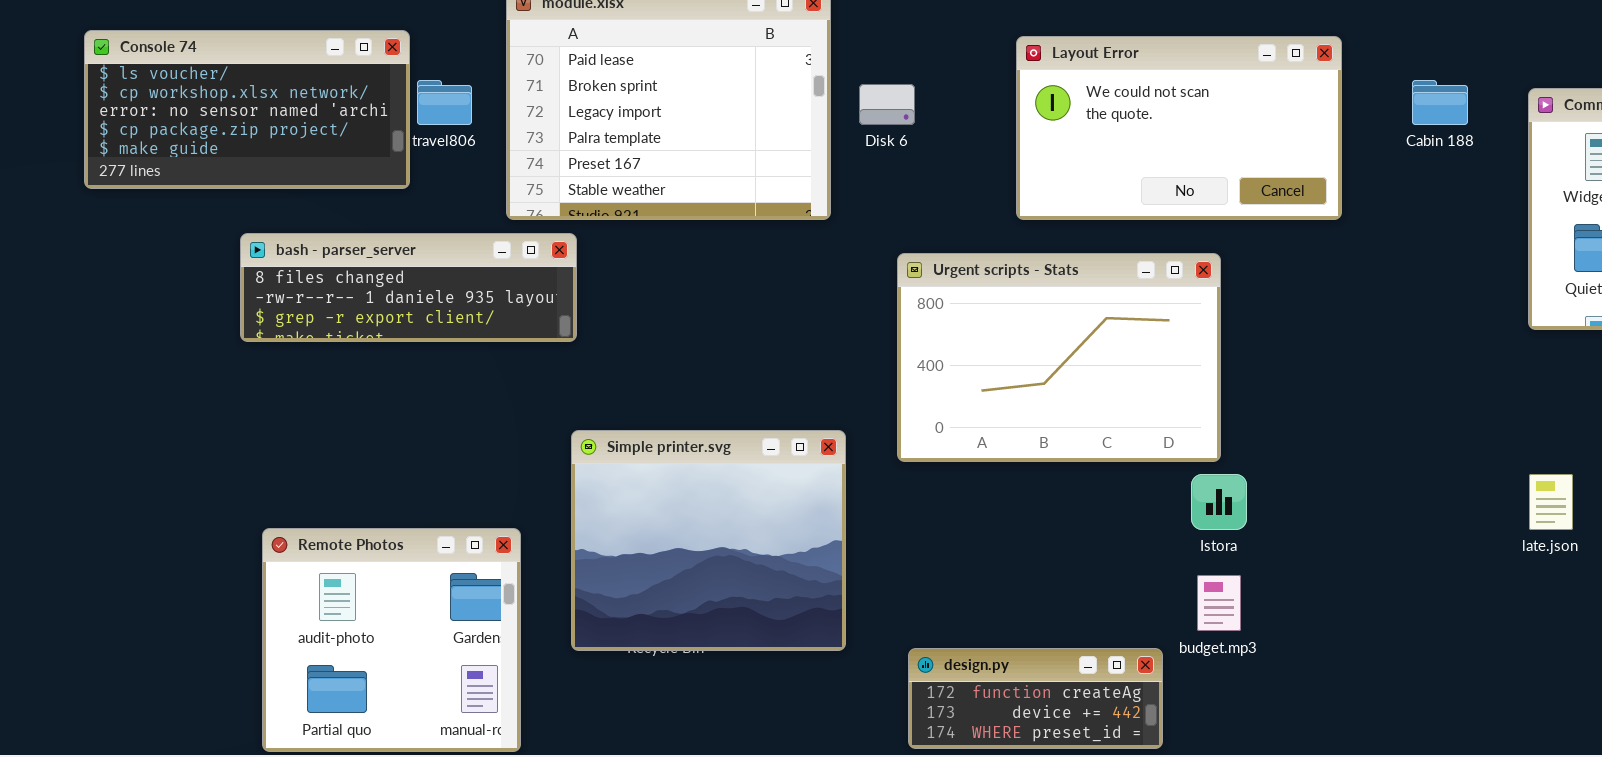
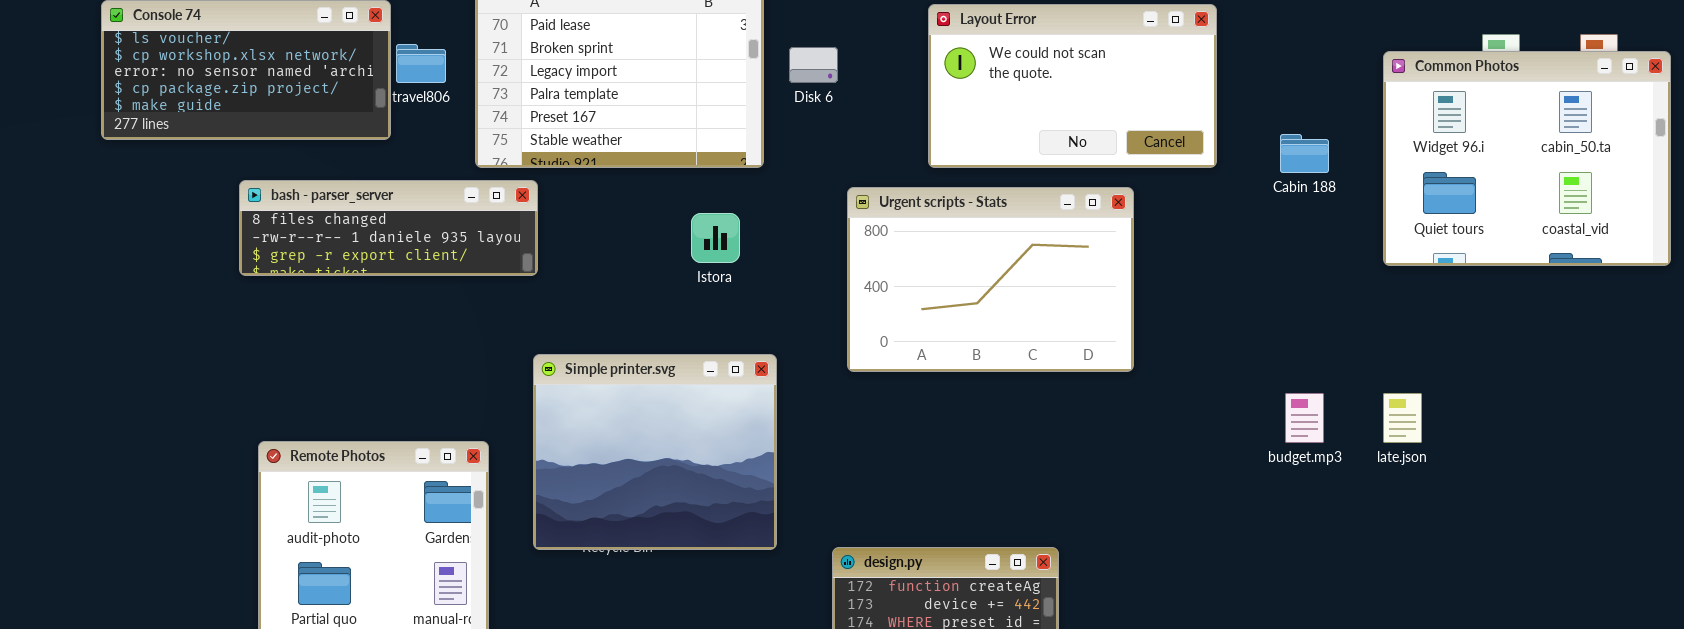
Cabin 188: [1412,80,1468,125] -> [1280,134,1329,173], moved
Urgent scripts - Stats: [897,253,1221,462] -> [847,187,1134,372], moved
Istora: [1191,474,1247,530] -> [691,213,740,263], moved
budget.mp3: [1197,575,1241,631] -> [1285,393,1324,443], moved

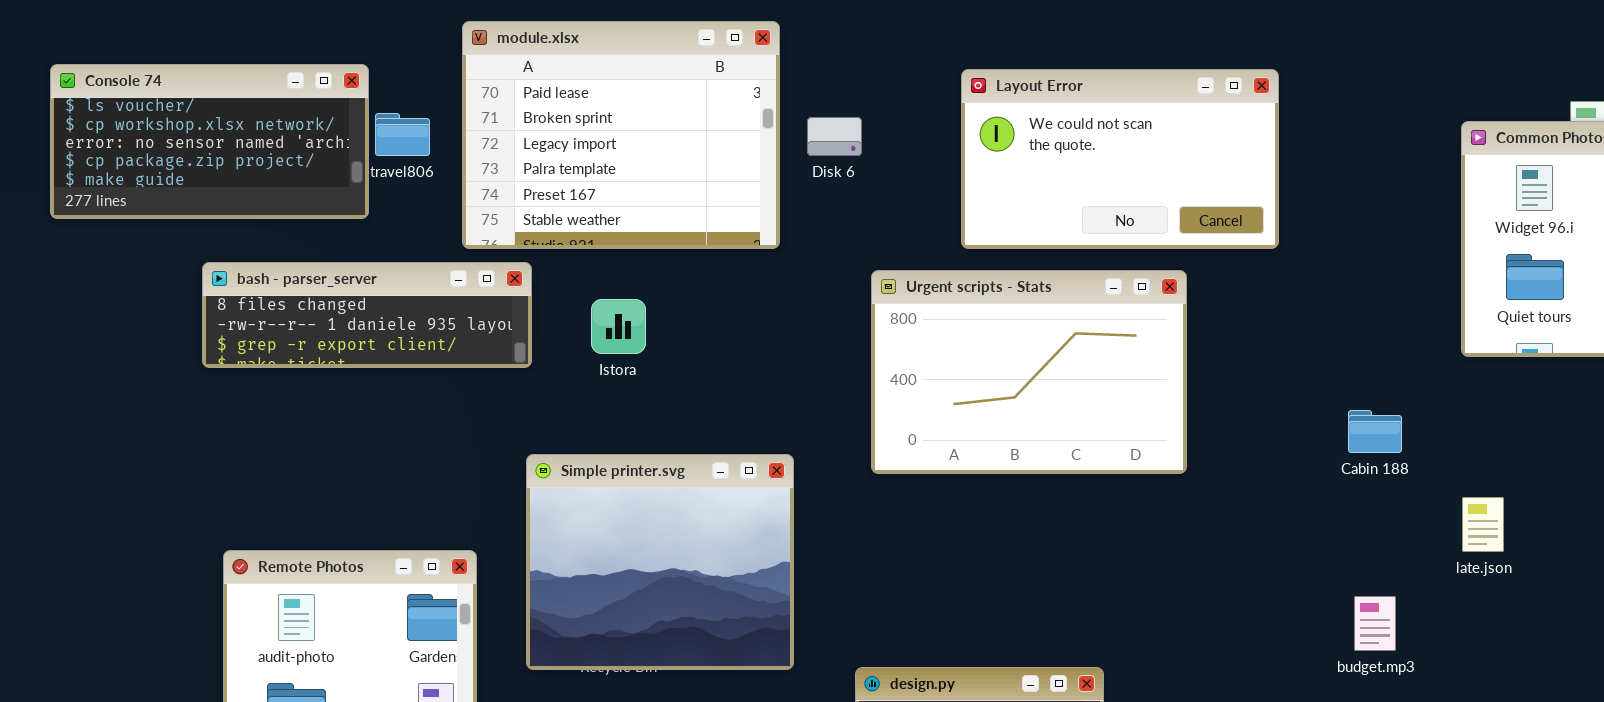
Cabin 188: [1280,134,1329,173] -> [1348,410,1402,453], moved
Istora: [691,213,740,263] -> [591,299,646,354], moved
budget.mp3: [1285,393,1324,443] -> [1354,596,1396,651], moved

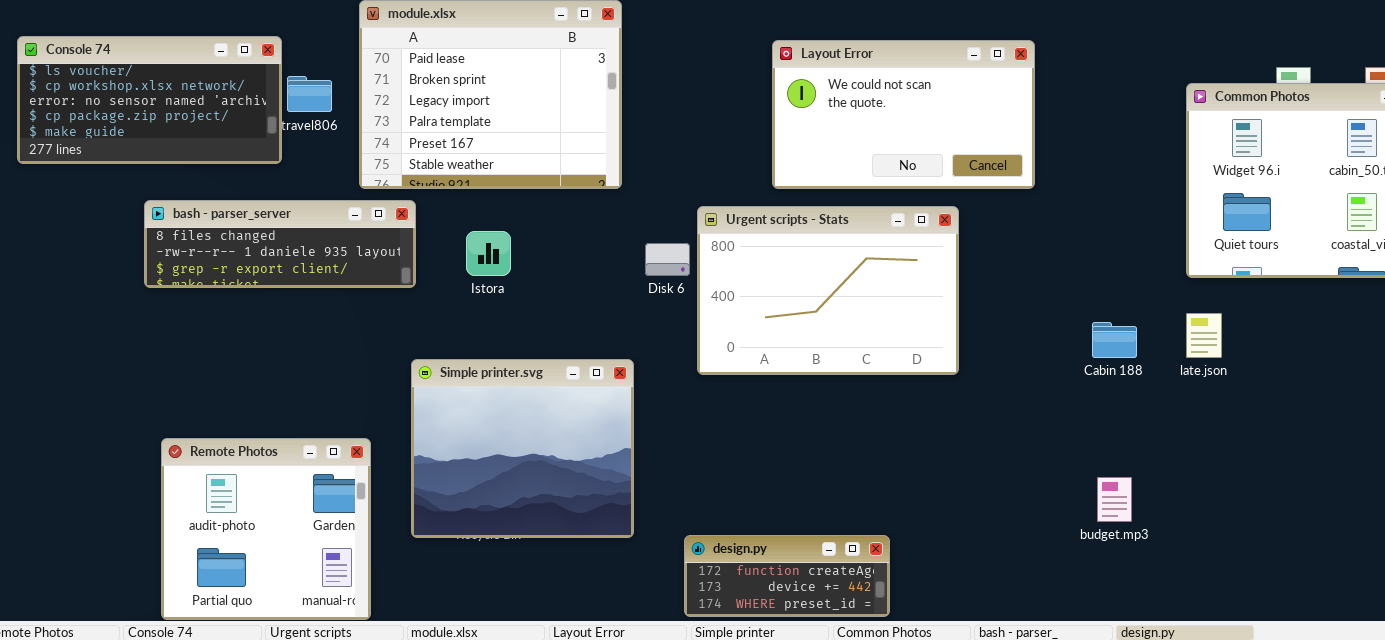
Disk 6: [807,117,862,156] -> [645,243,690,276], moved
late.json: [1462,497,1504,552] -> [1186,313,1222,358], moved

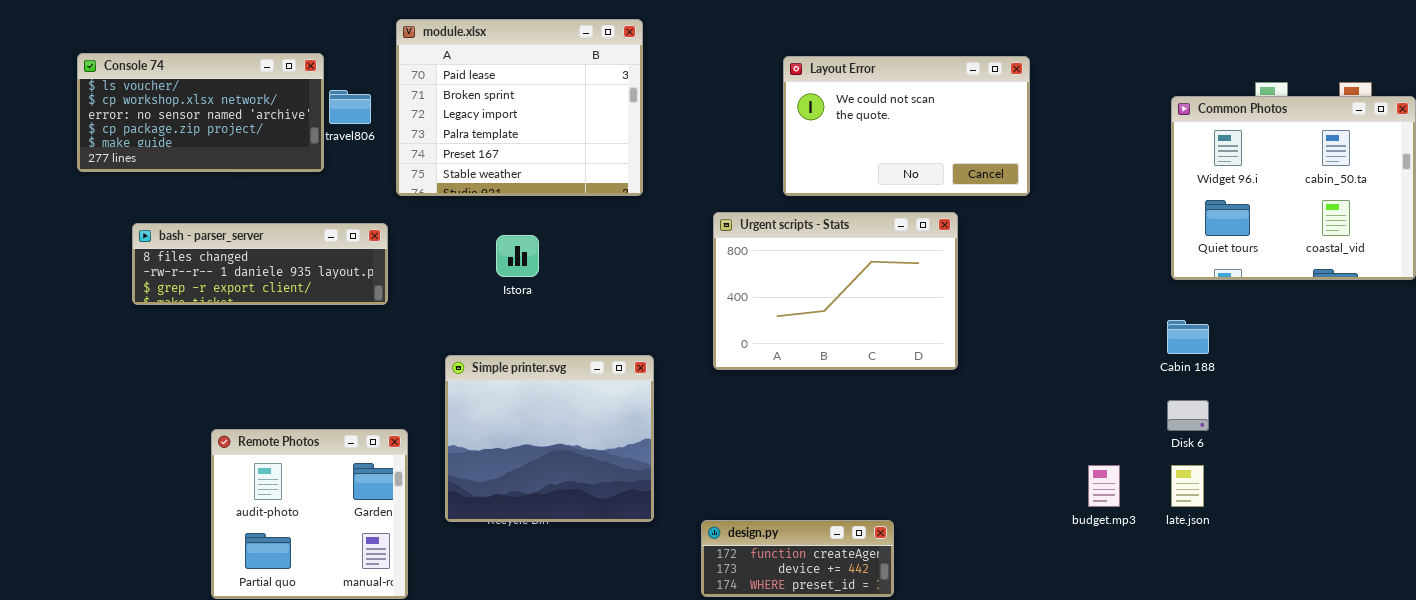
bash - parser_server: [144,200,416,288] -> [132,223,388,305], moved
Disk 6: [645,243,690,276] -> [1167,400,1209,431], moved
late.json: [1186,313,1222,358] -> [1171,465,1204,507], moved
Cabin 188: [1092,322,1137,358] -> [1167,320,1209,354], moved

